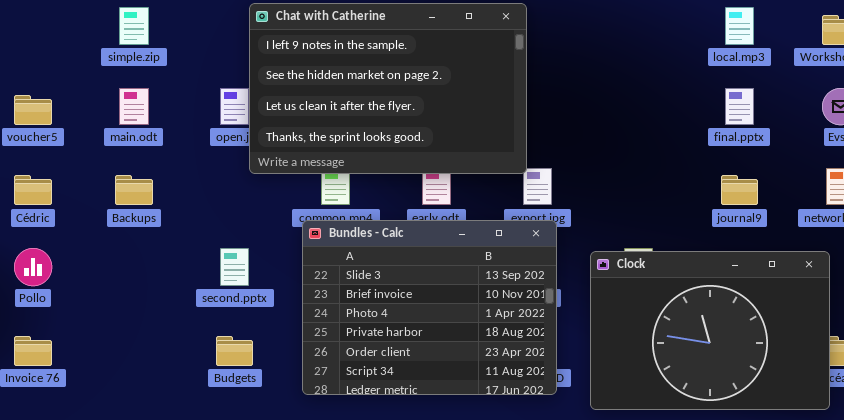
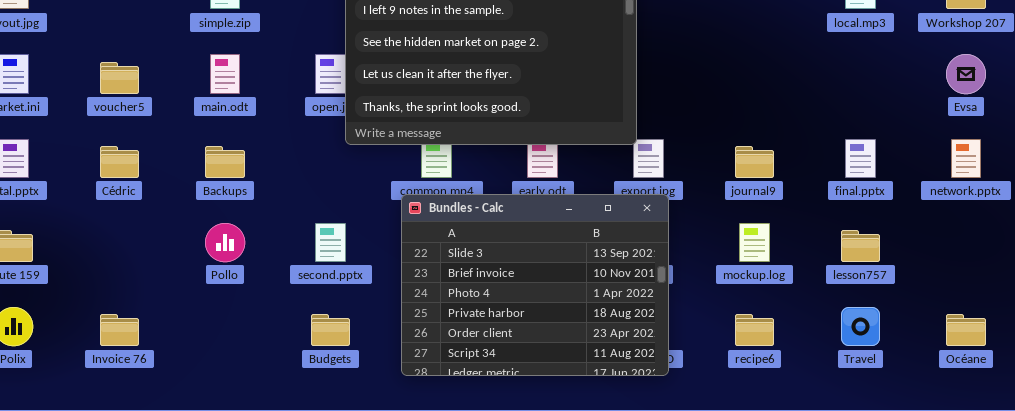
final.pptx: [725,88,754,125] -> [845,139,876,178], moved
journal9: [721,175,758,205] -> [735,146,774,178], moved
Pollo: [14,248,52,286] -> [205,223,245,262], moved
Clock: [590,251,830,410] -> none, closed

